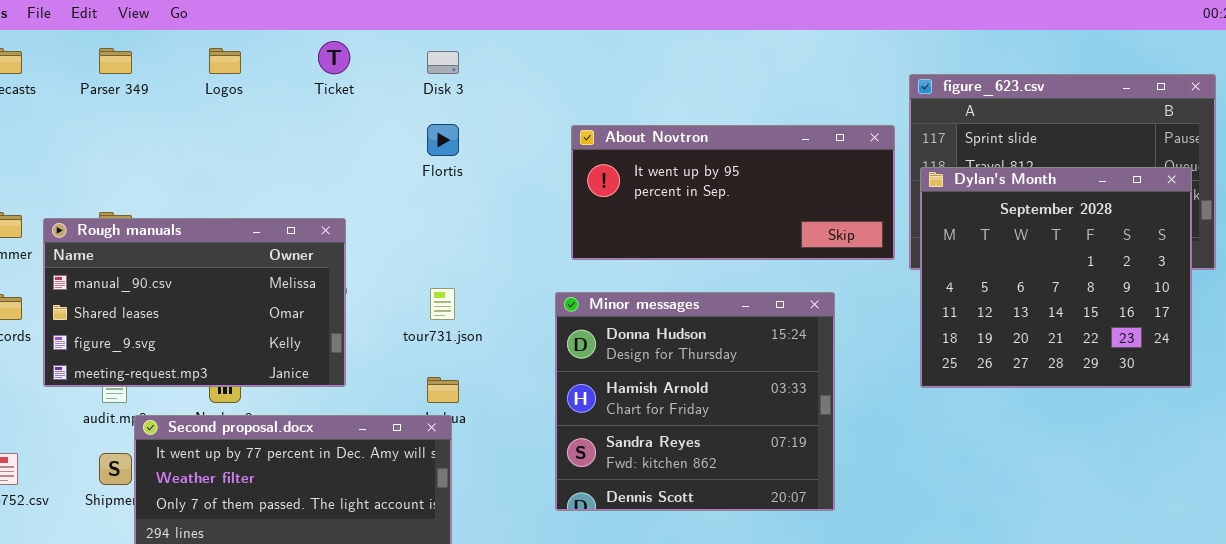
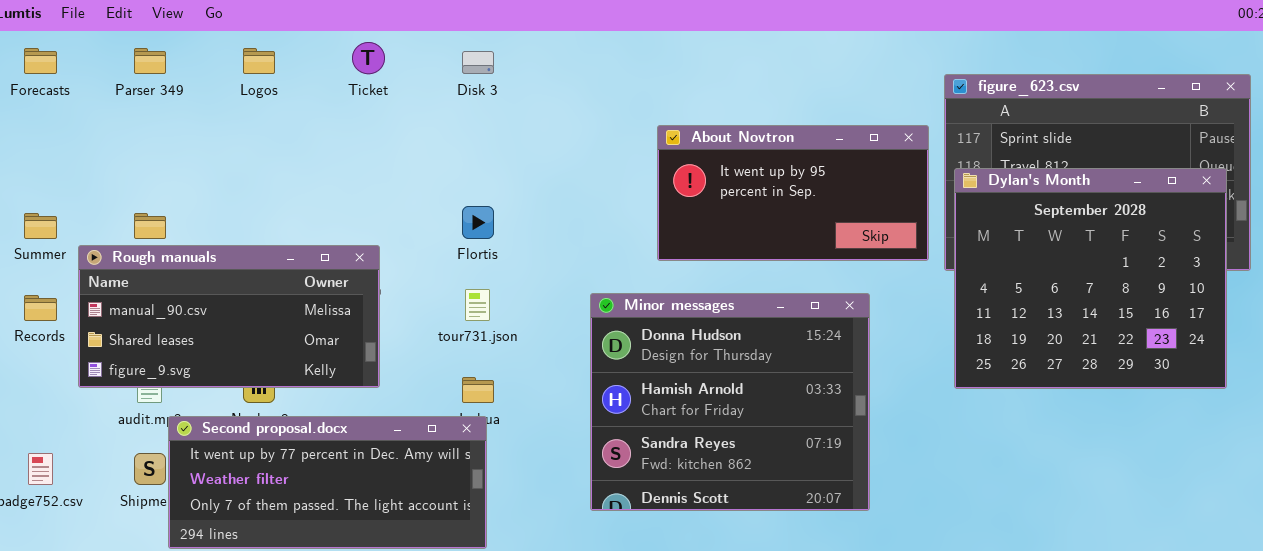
Flortis: [427,124,459,156] -> [462,206,494,239], moved
About Novtron: [571,125,895,260] -> [657,125,929,261], resized
Rough manuals: [43,218,346,387] -> [78,245,380,388], resized

